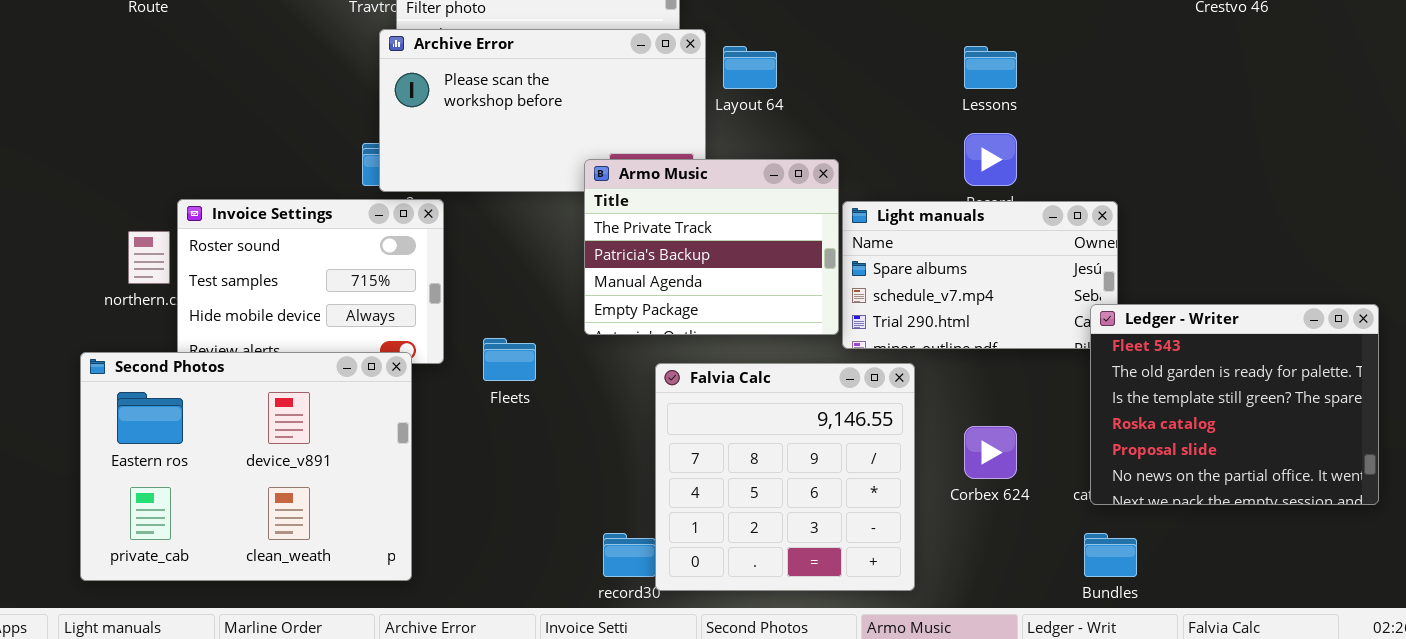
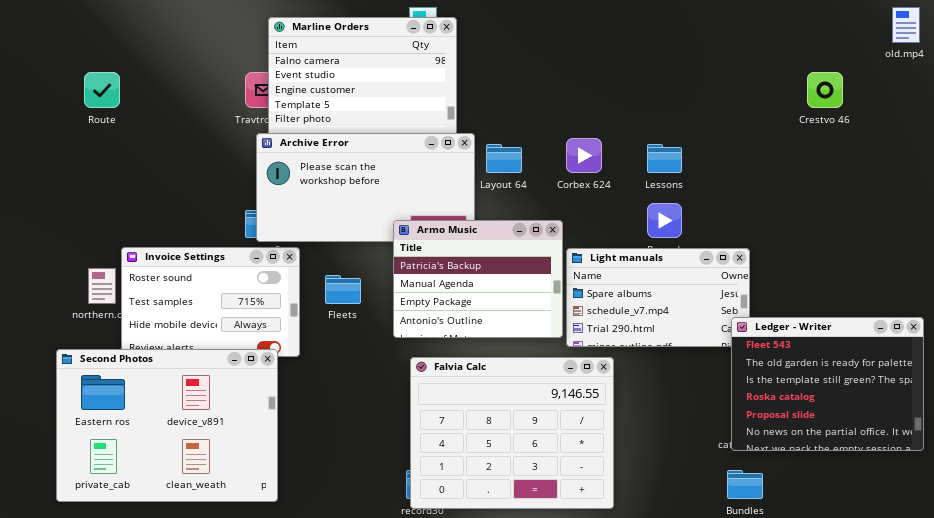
Armo Music: [584,159,839,335] -> [393,220,563,338], scrolled down 1 row
Fleets: [483,338,536,381] -> [325,275,361,304], moved
Falvia Calc: [655,363,915,591] -> [410,357,614,509], resized
Corbex 624: [964,426,1017,479] -> [566,138,602,173], moved

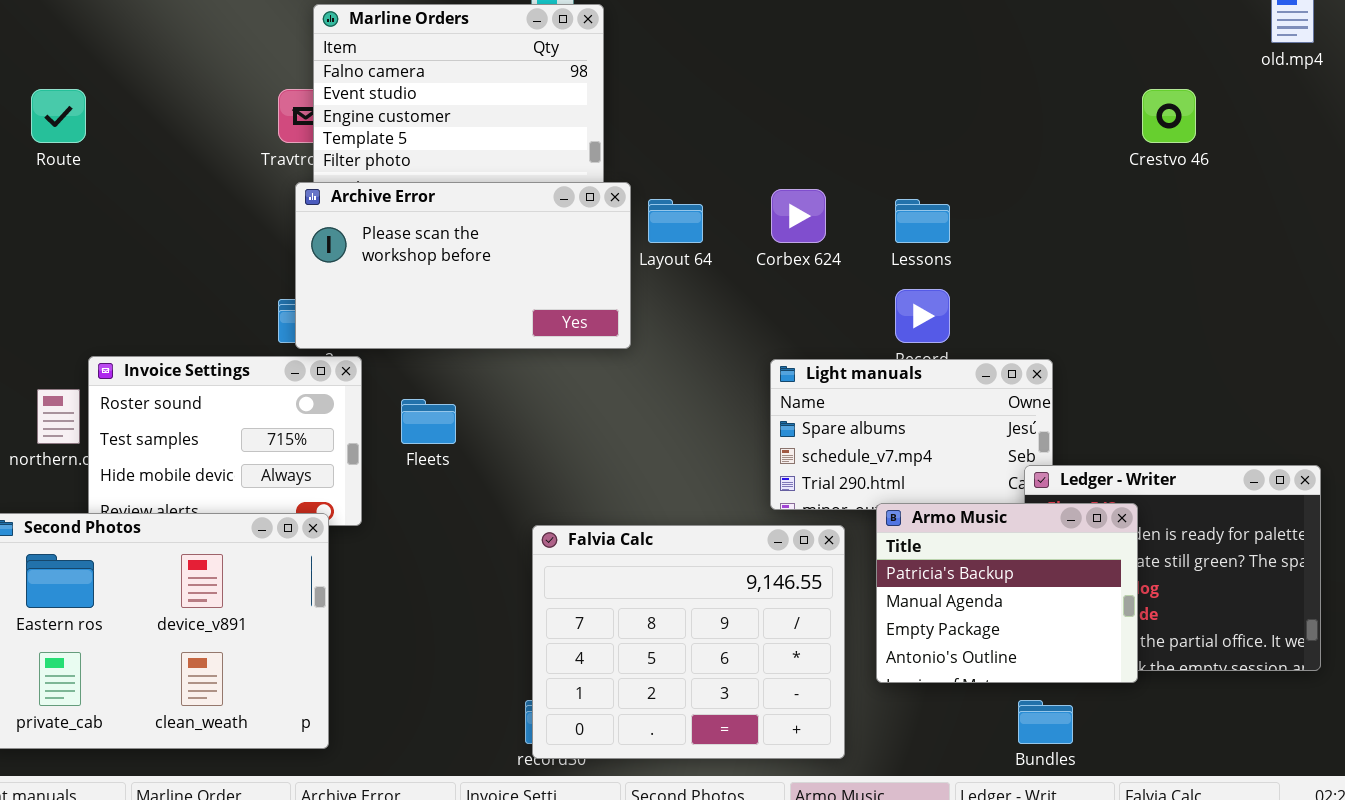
Armo Music: [393,220,563,338] -> [876,503,1138,683], moved

